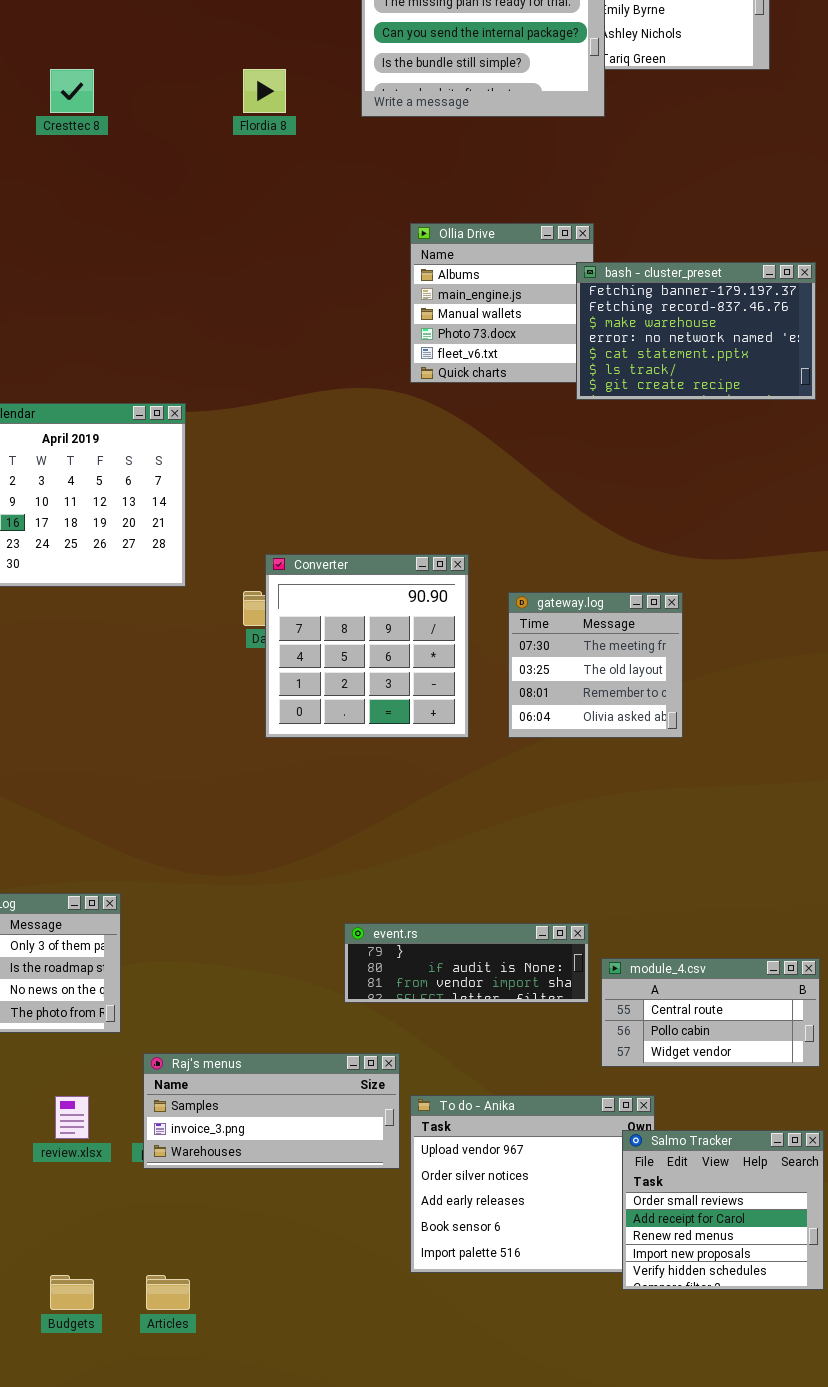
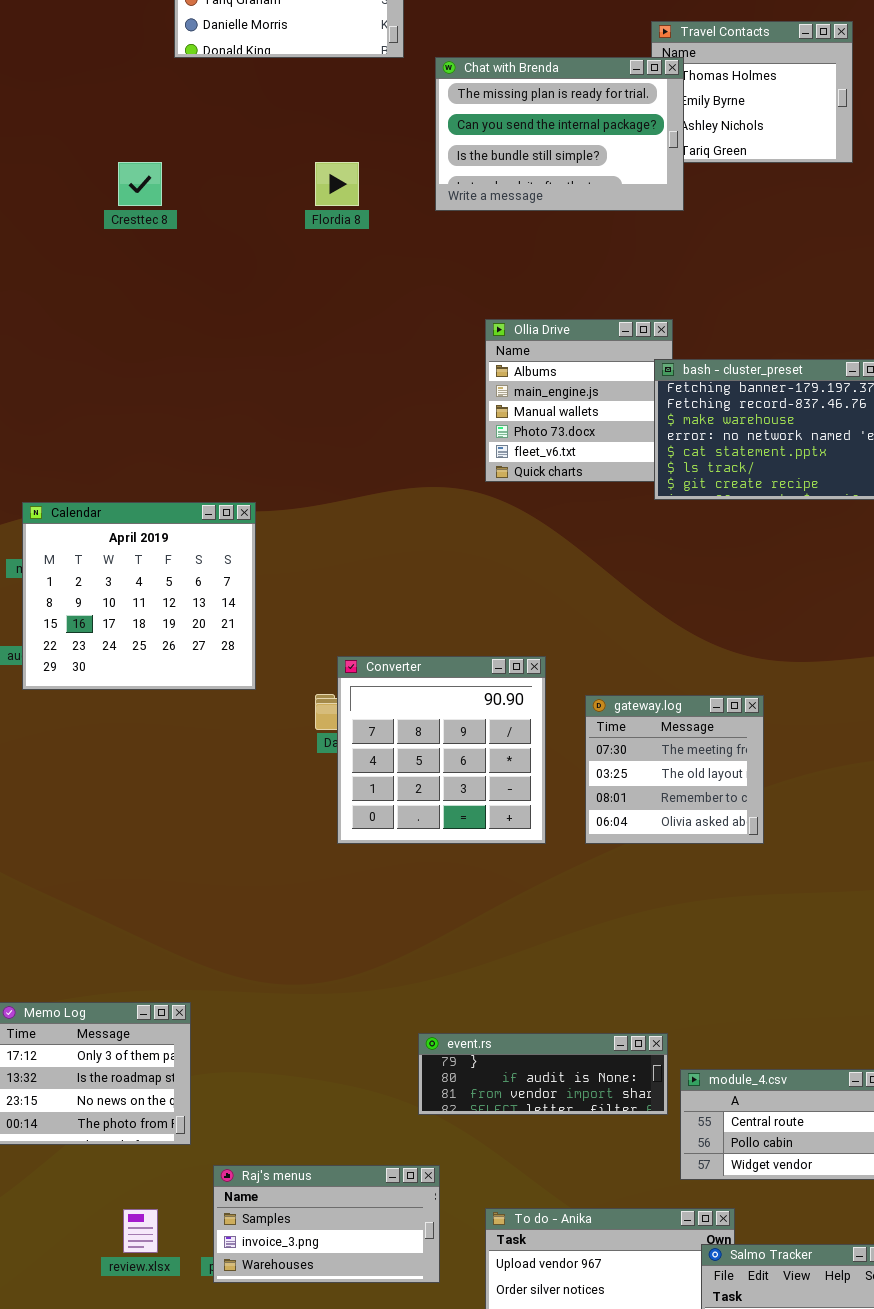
Raj's menus: [143,1053,400,1169] -> [213,1165,440,1283], resized

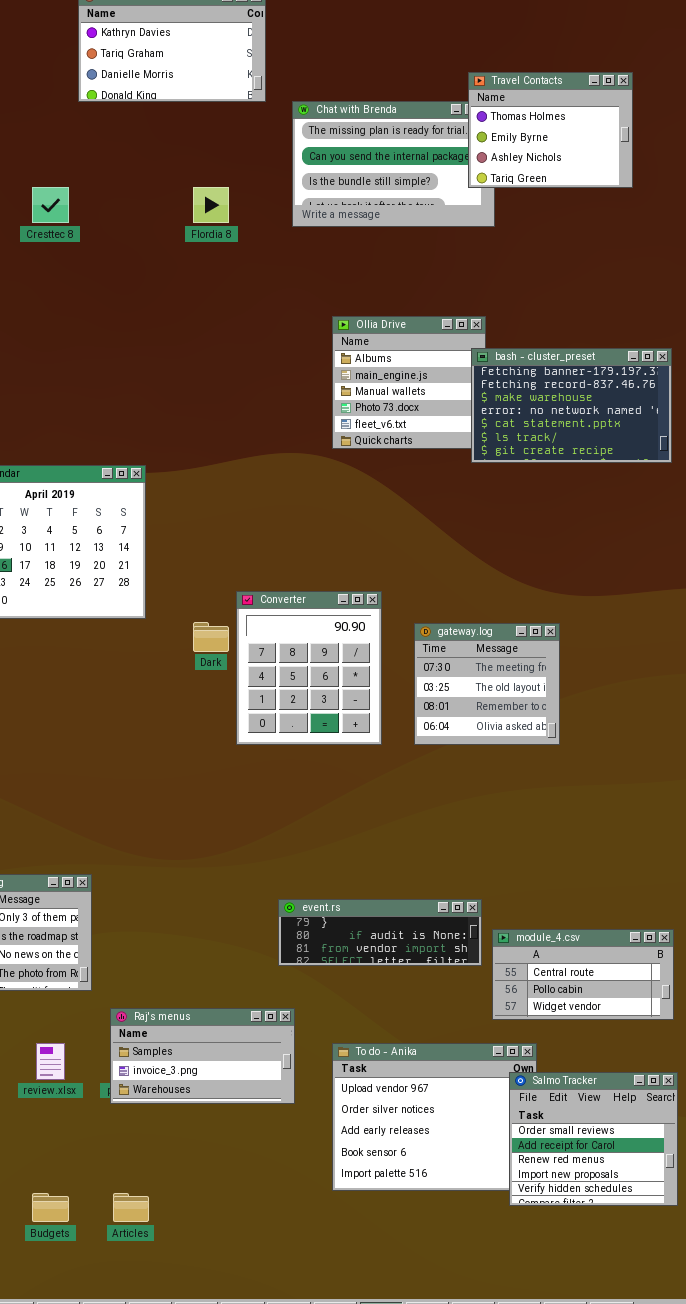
Travel Contacts: [651,21,853,163] -> [468,72,633,188], raised
Converter: [337,656,546,844] -> [236,591,382,745], resized

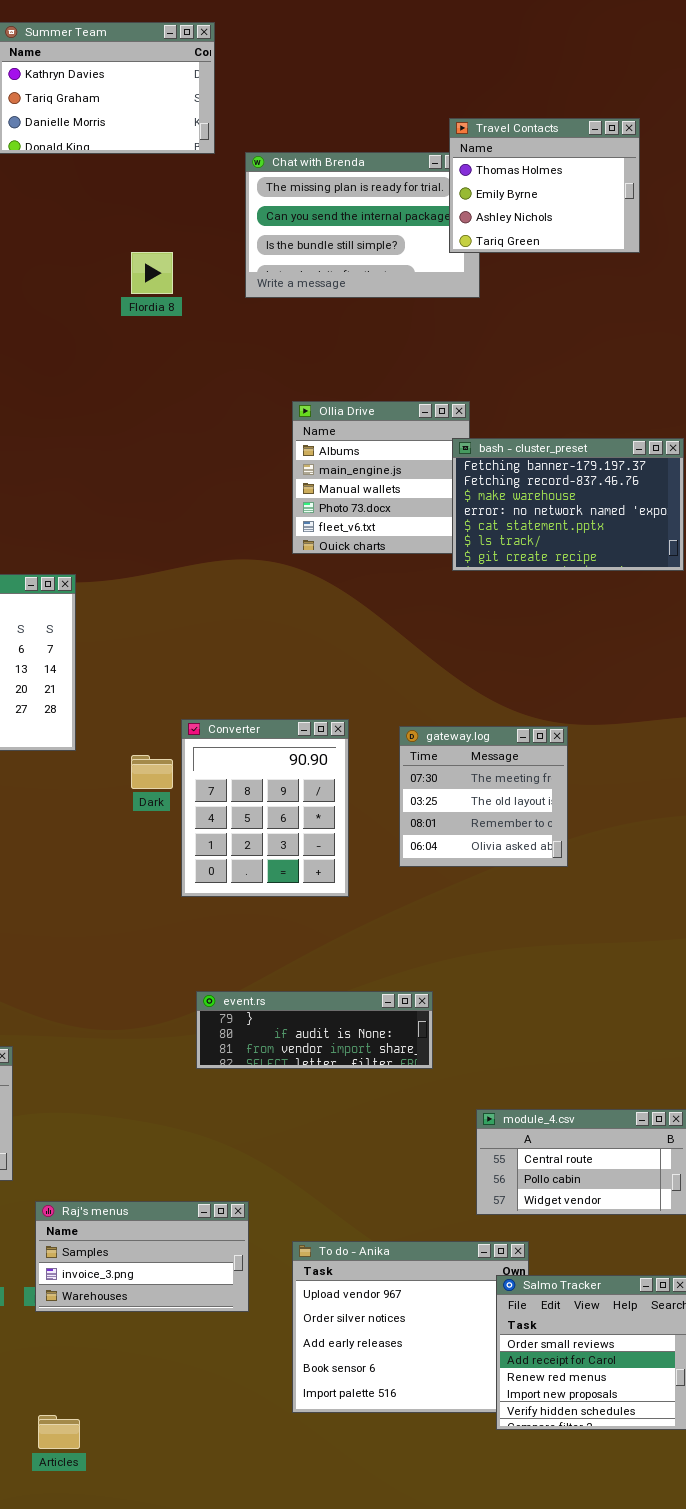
gateway.log: [414,623,560,745] -> [399,726,568,867], moved
event.rs: [278,899,482,966] -> [196,991,433,1069], moved

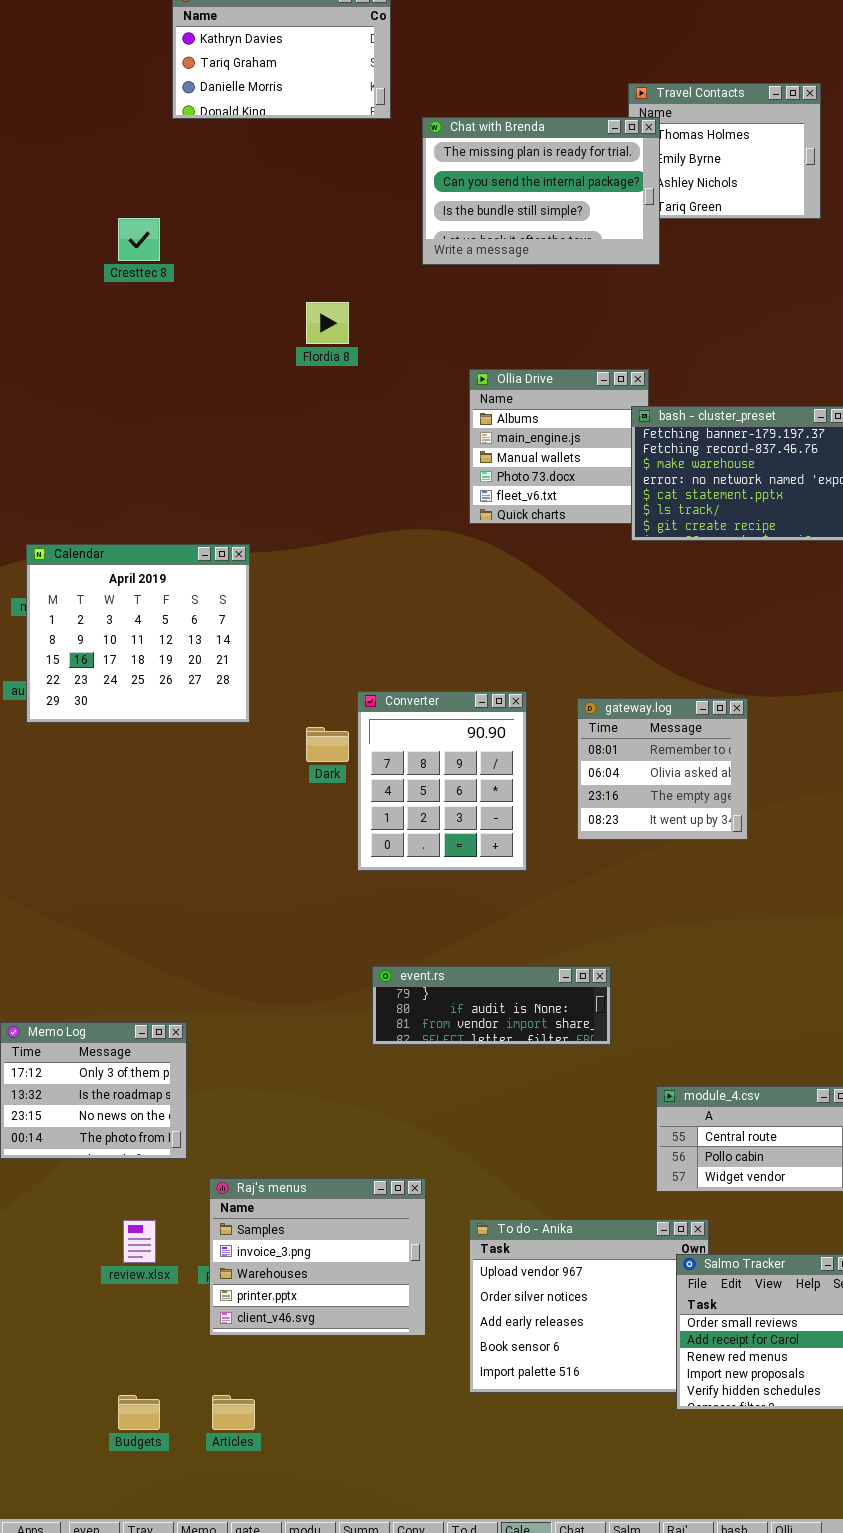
Chat with Brenda: [245,152,480,298] -> [422,117,660,265], raised
Flordia 8: [131,252,173,294] -> [306,302,349,344], moved
gateway.log: [399,726,568,867] -> [577,698,748,840], scrolled down 2 rows
Raj's menus: [35,1201,249,1312] -> [209,1178,426,1336], resized

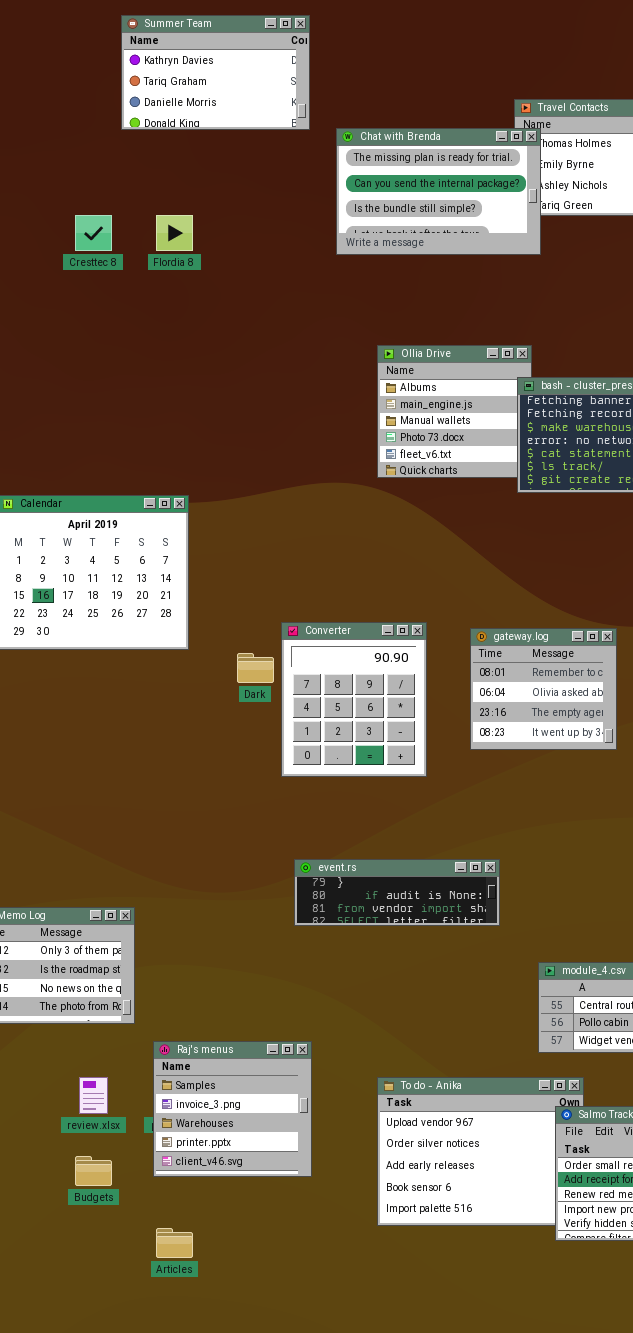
Flordia 8: [306,302,349,344] -> [156,215,193,251], moved
Raj's menus: [209,1178,426,1336] -> [153,1041,312,1177], resized
Budgets: [118,1395,160,1430] -> [75,1156,112,1186], moved

